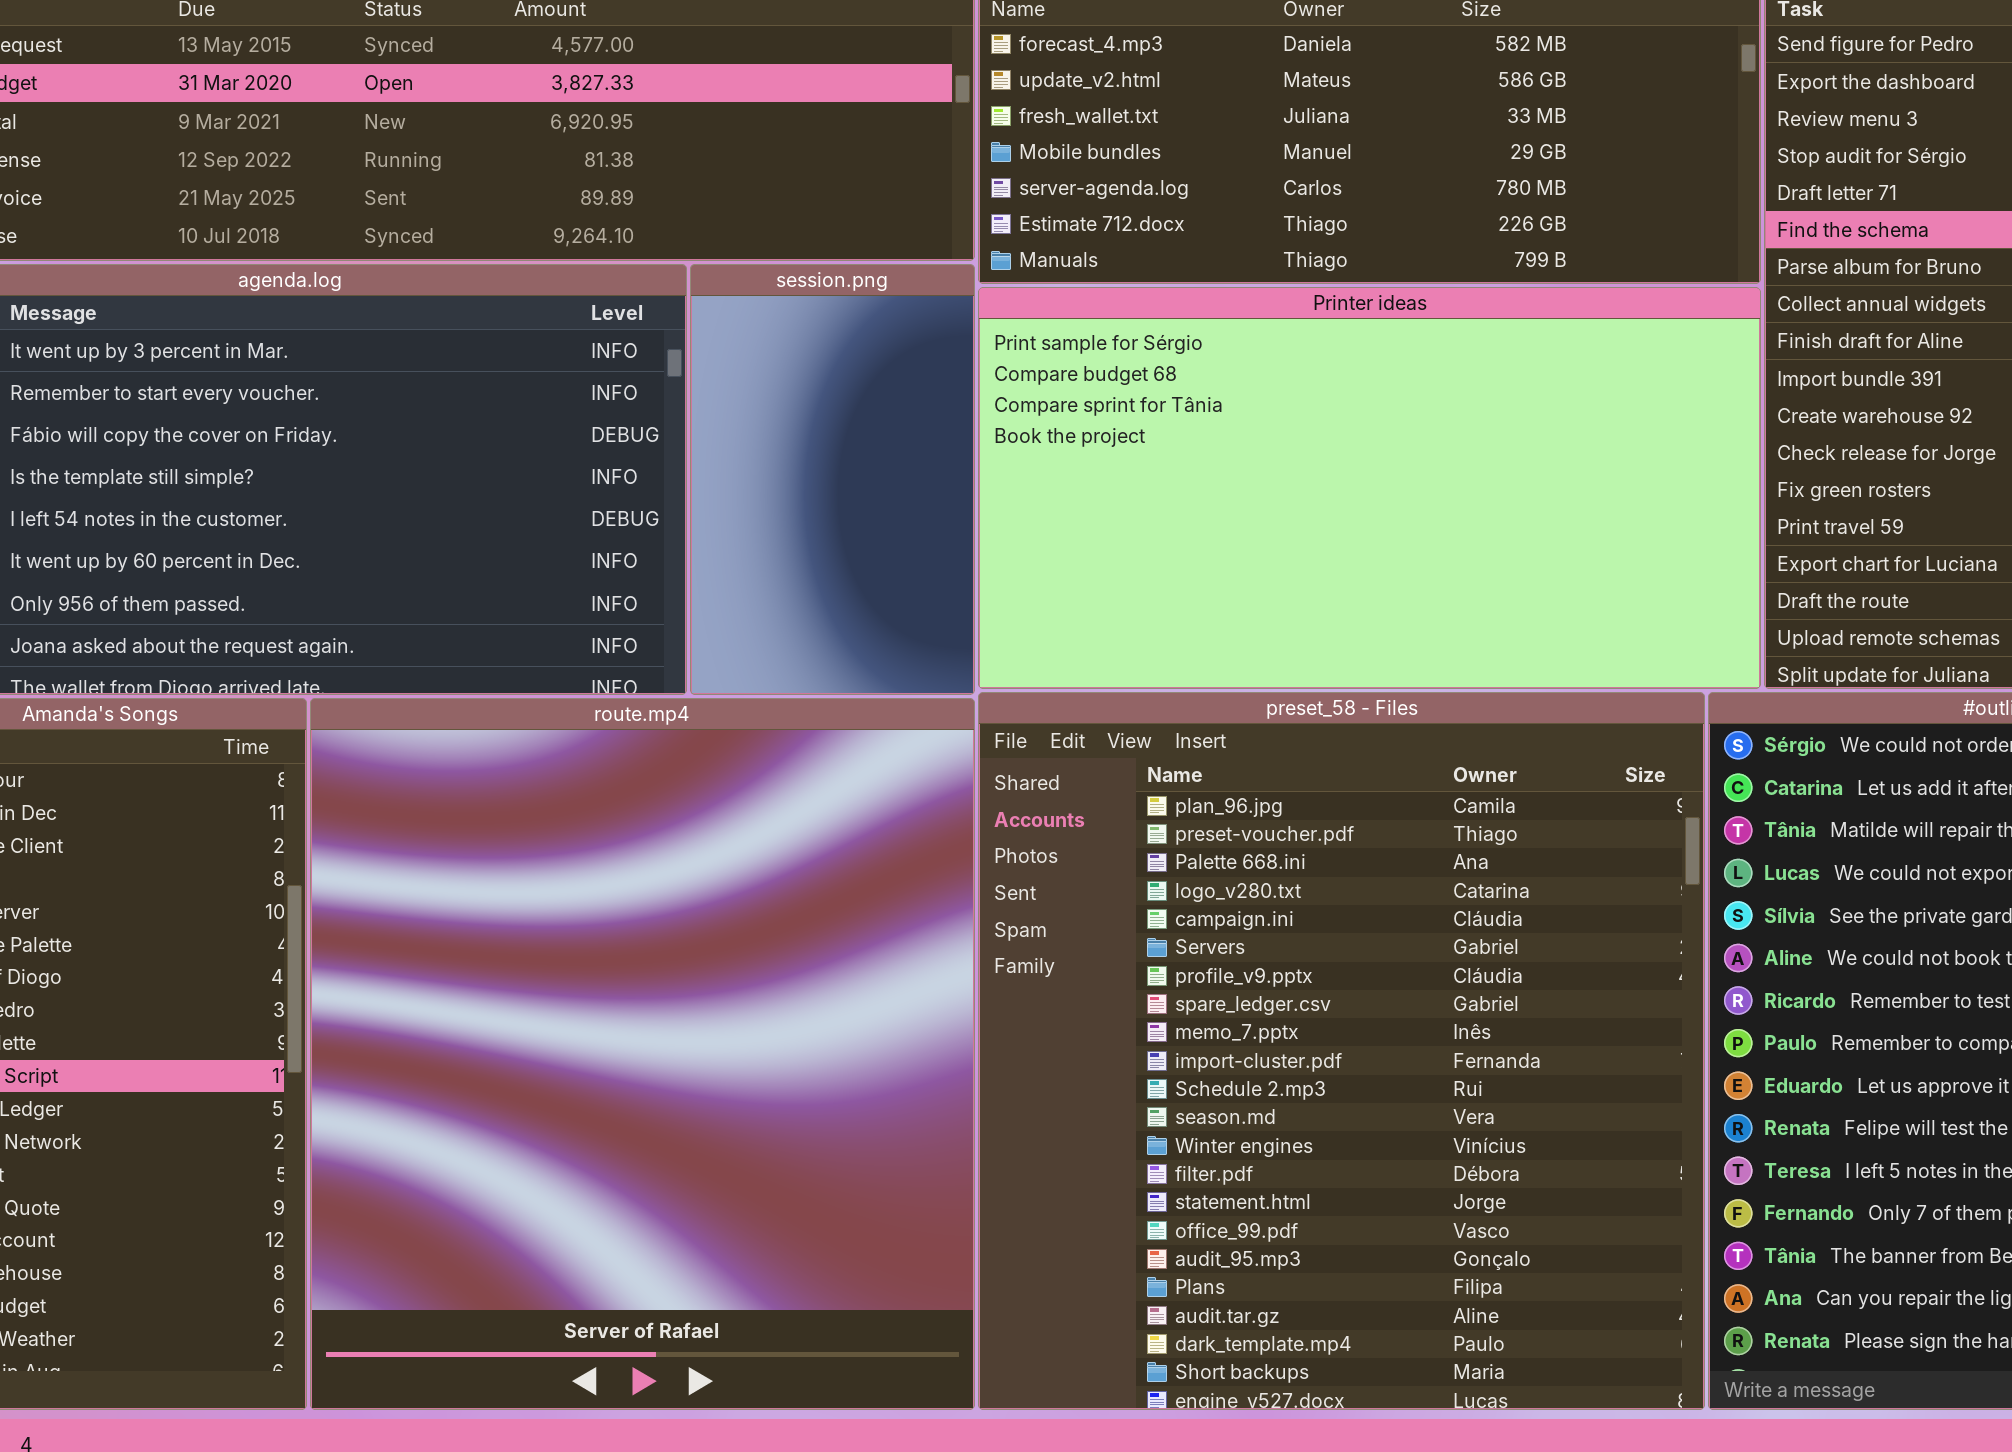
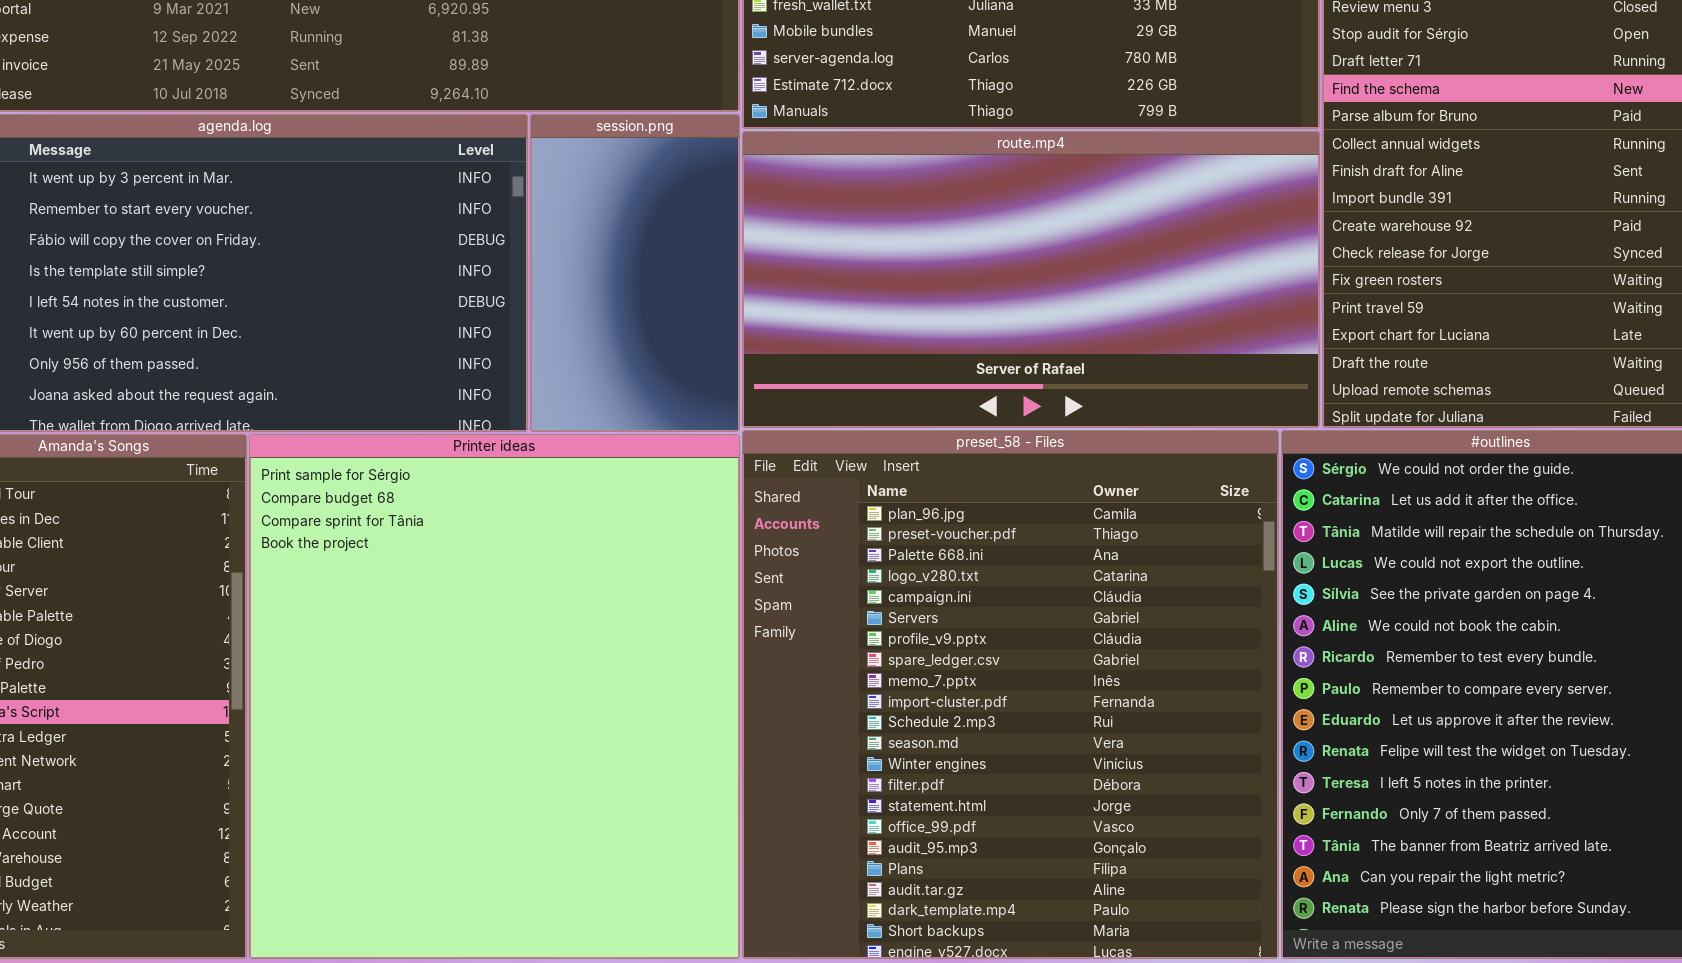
Printer ideas: [978,287,1761,689] -> [249,434,740,959], moved, resized
route.mp4: [310,698,975,1410] -> [742,131,1320,428], moved, resized

